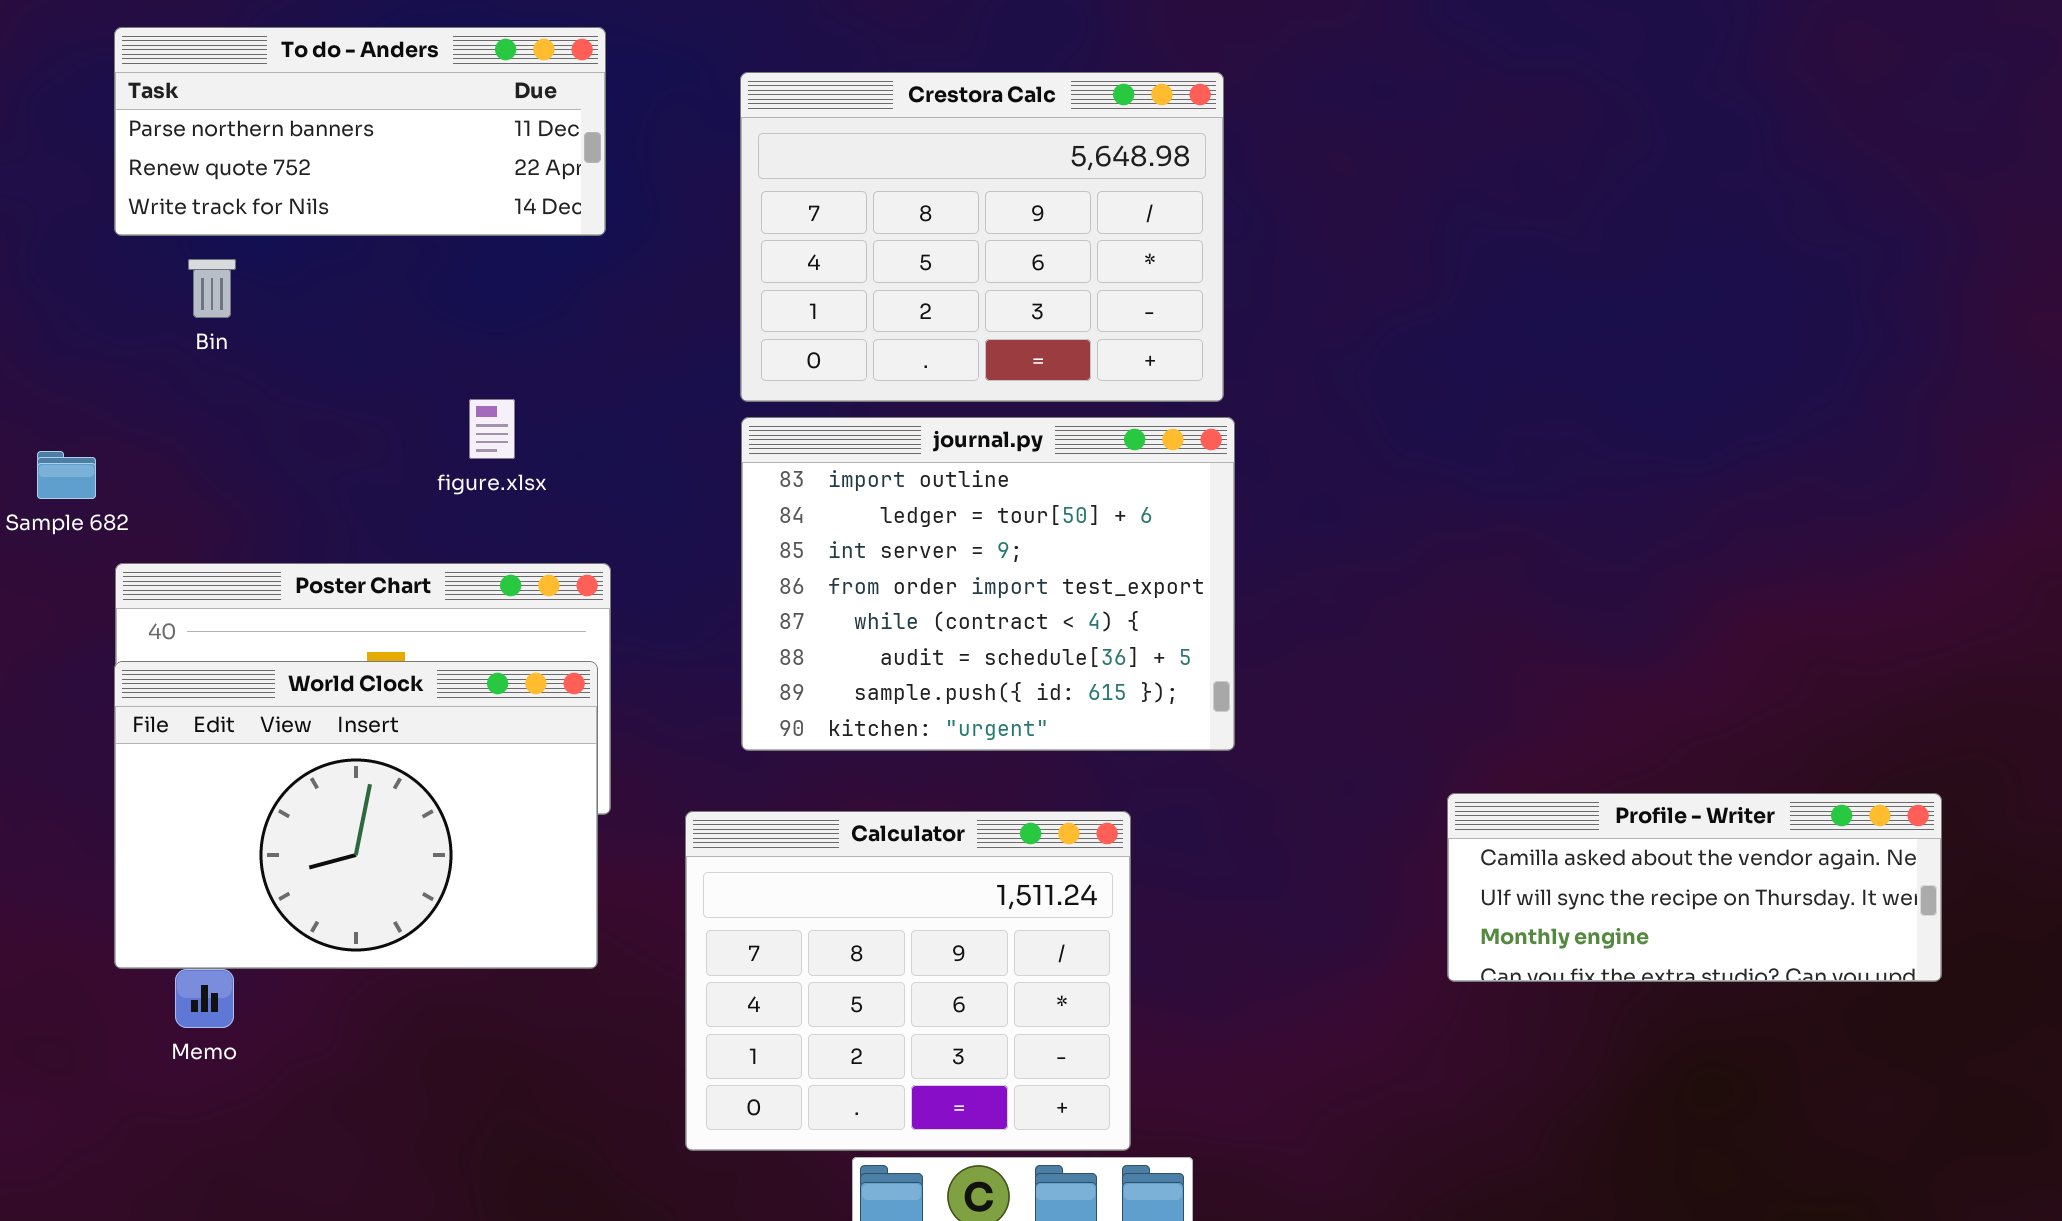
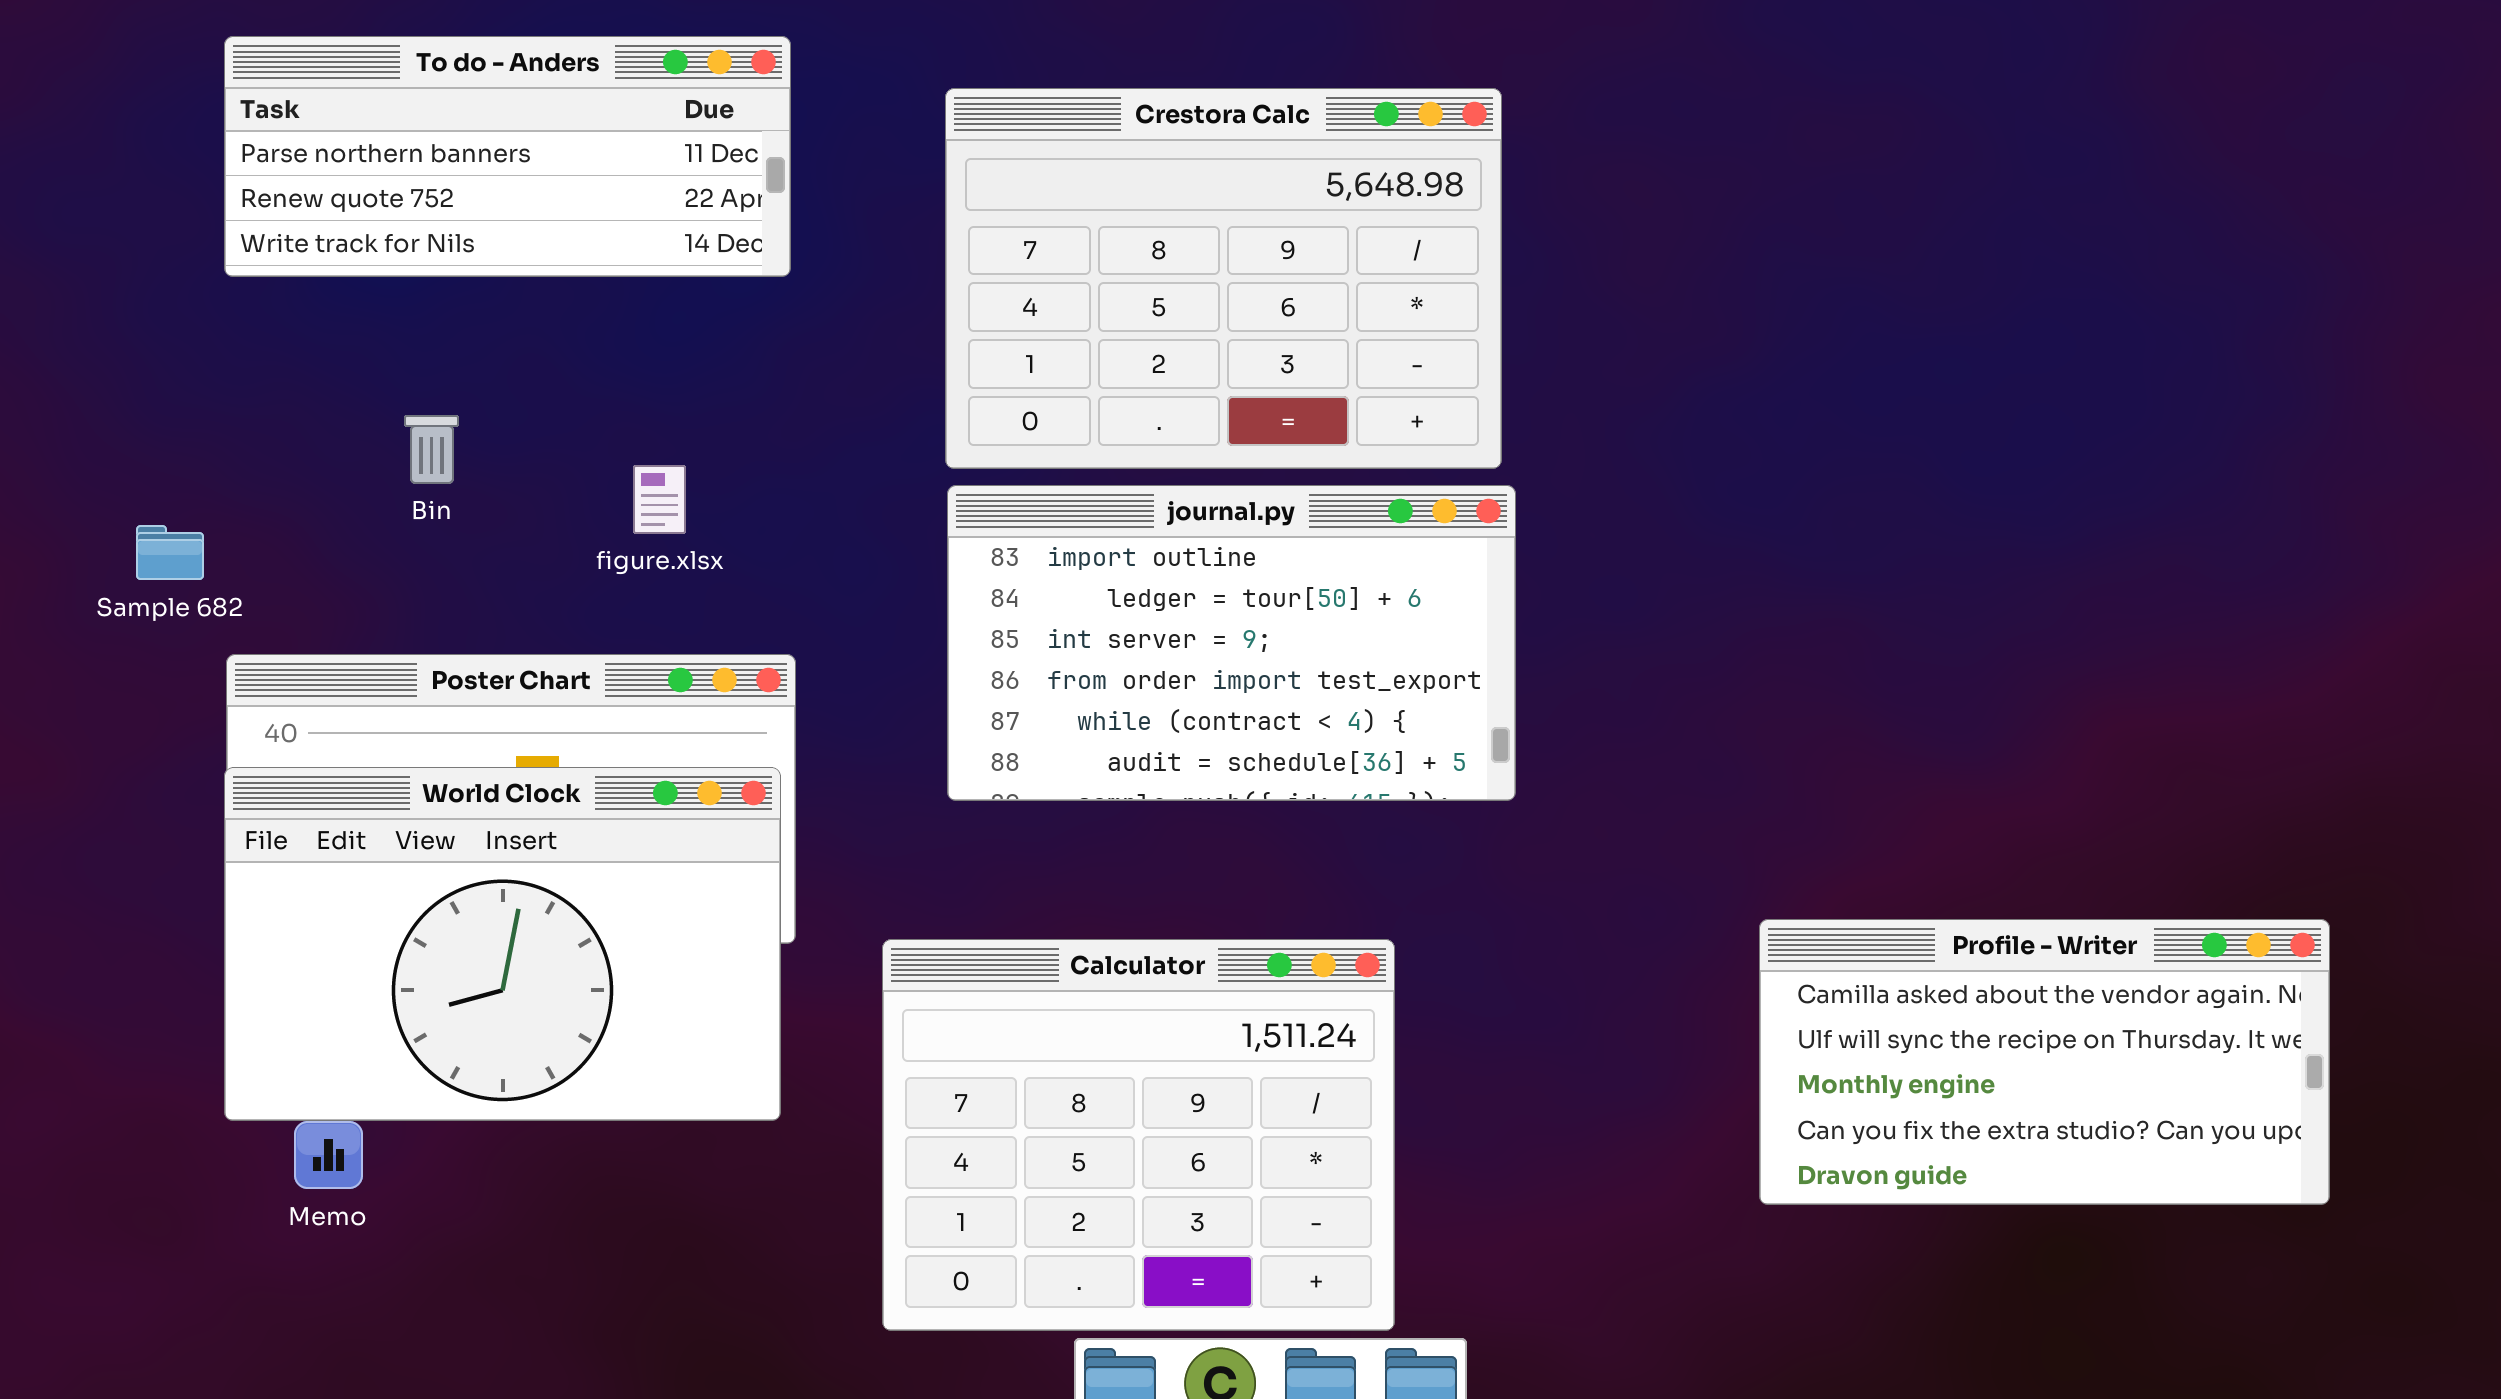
Bin: [188,259,236,318] -> [404,415,459,484], moved
journal.py: [741,417,1235,751] -> [947,485,1516,801], resized
Profile - Writer: [1447,793,1942,982] -> [1759,919,2330,1205], resized

